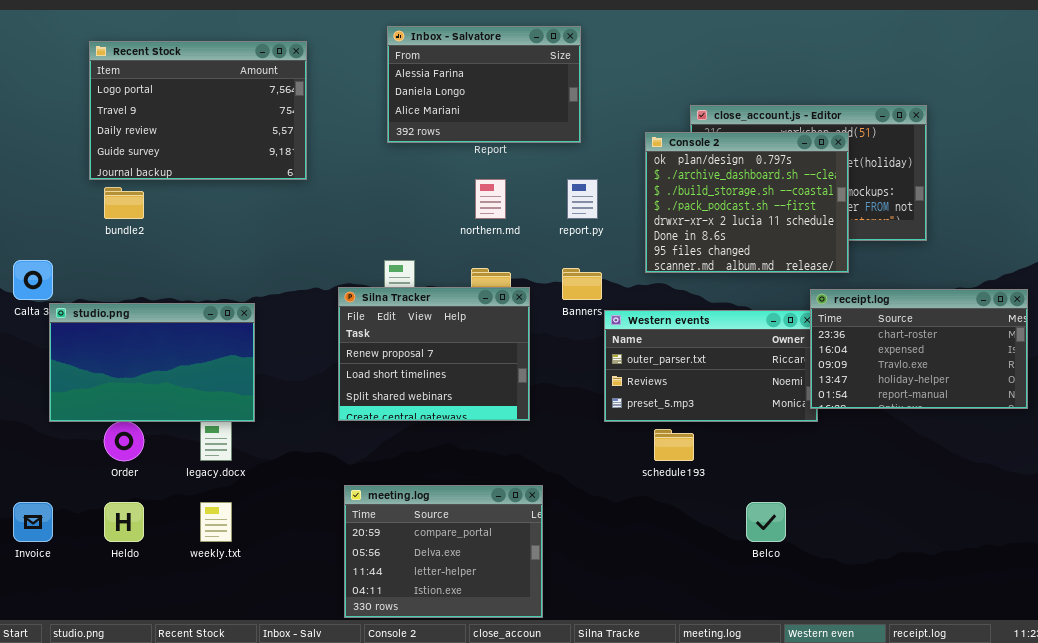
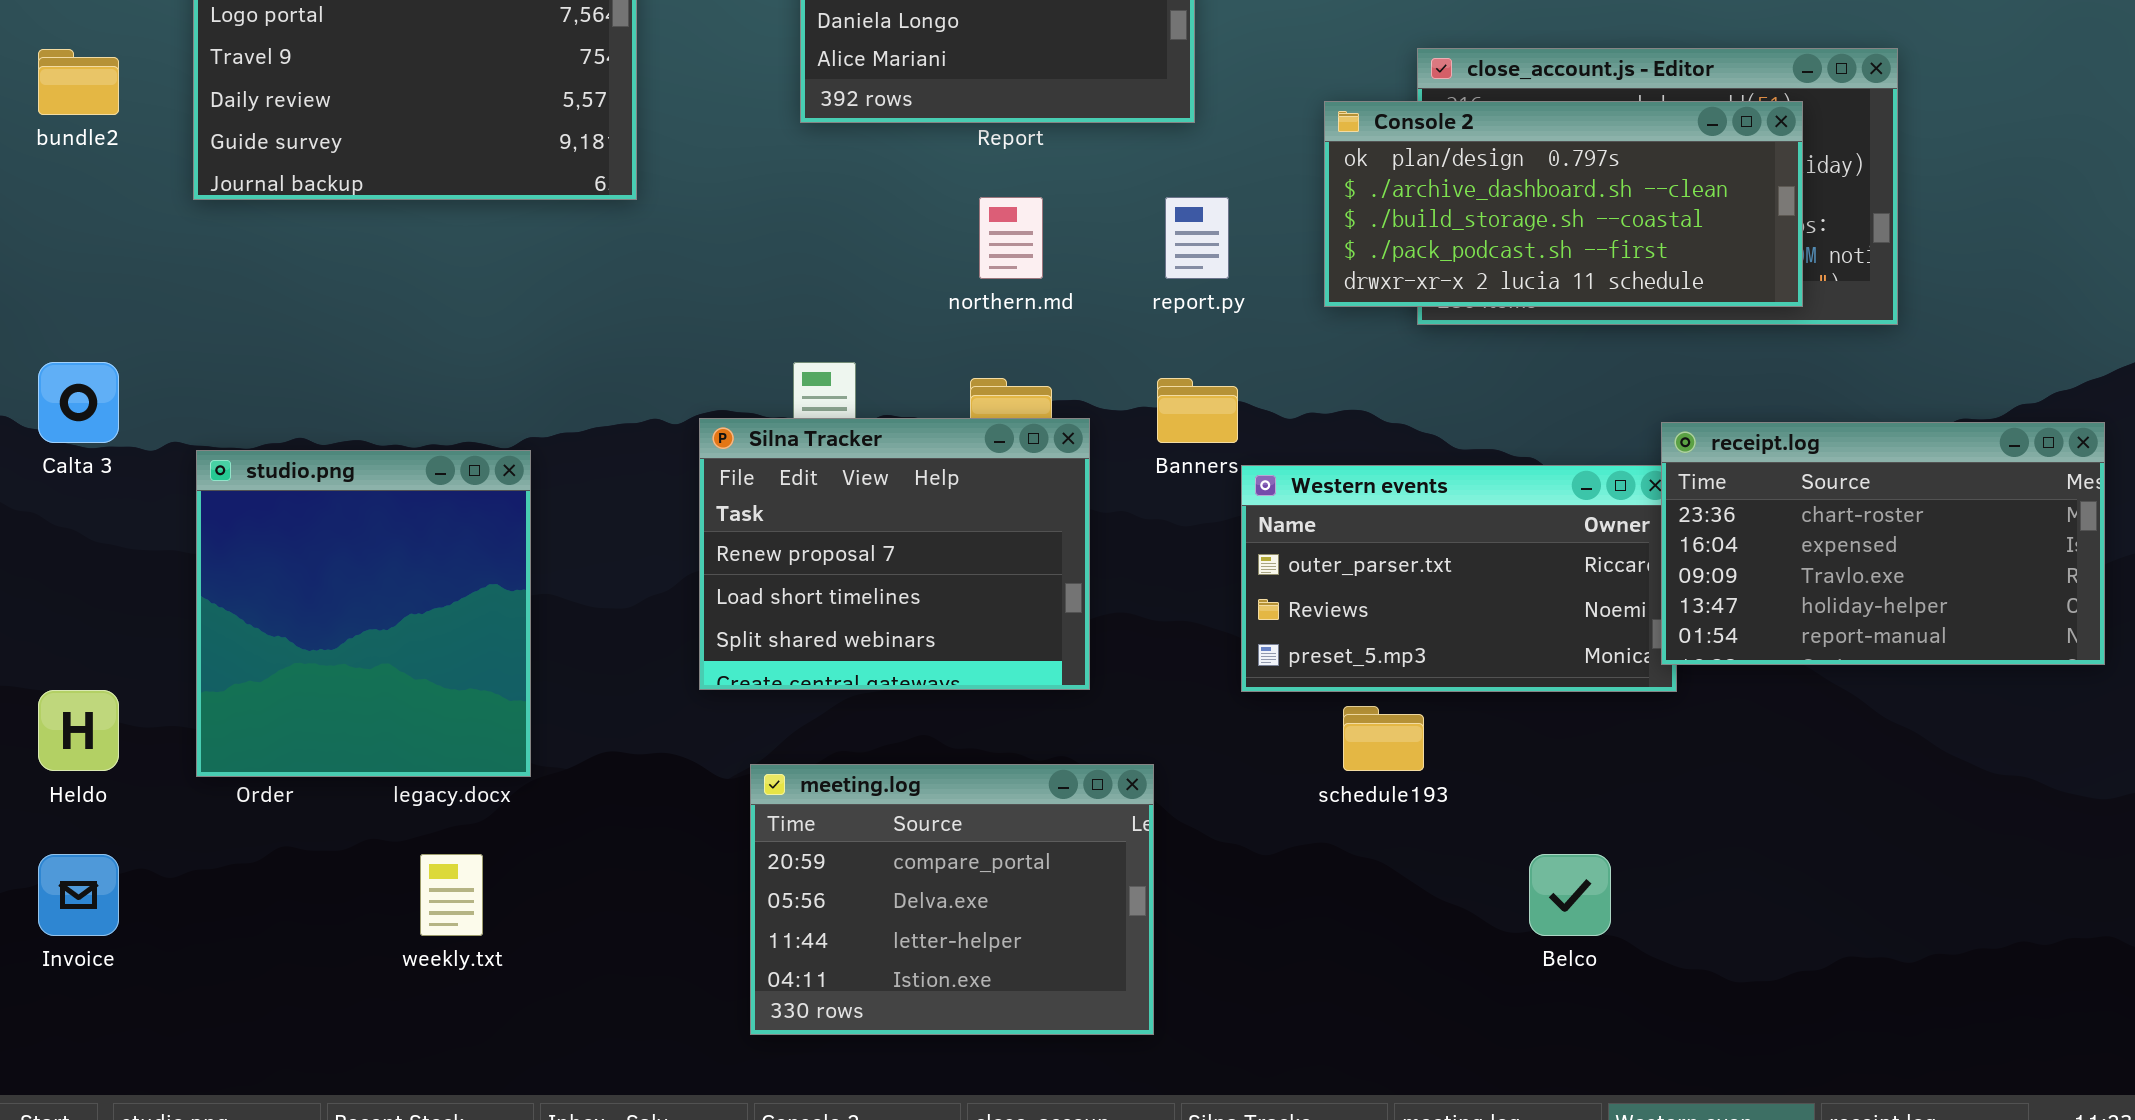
Console 2: [645,132,849,273] -> [1324,101,1803,307], resized
bundle2: [104,187,144,219] -> [38,49,119,115], moved
studio.png: [49,303,255,422] -> [196,450,531,777], resized
meeting.log: [344,485,543,618] -> [750,764,1154,1035], moved
Heldo: [104,502,144,542] -> [38,690,119,771], moved

